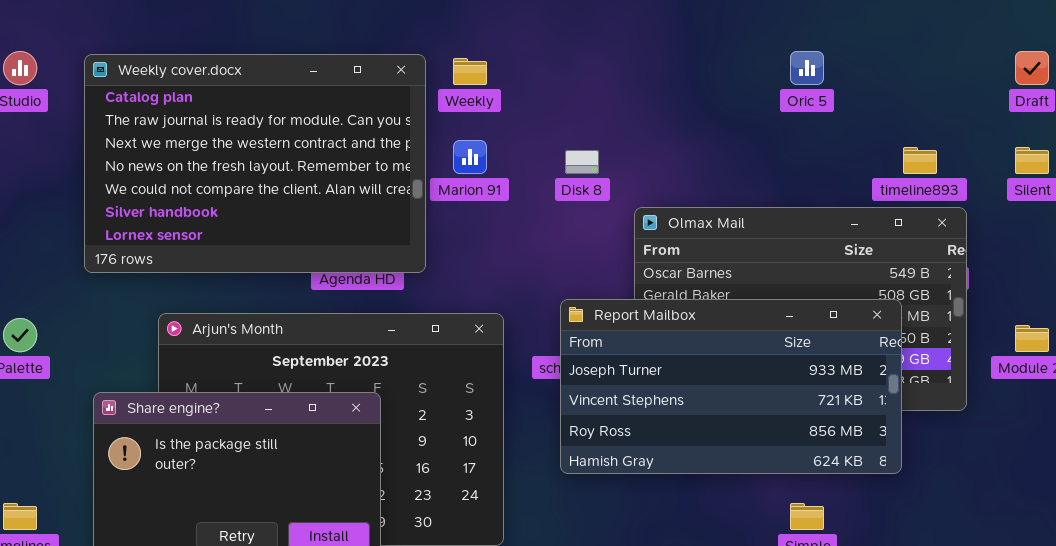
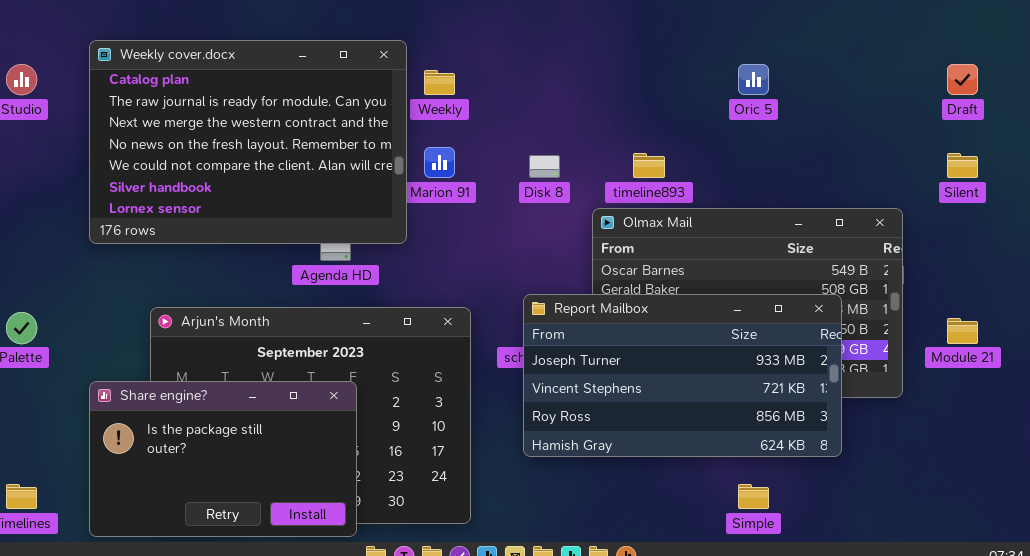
Weekly cover.docx: [84,54,426,273] -> [89,40,407,244], moved
timeline893: [903,147,937,174] -> [633,153,665,178], moved

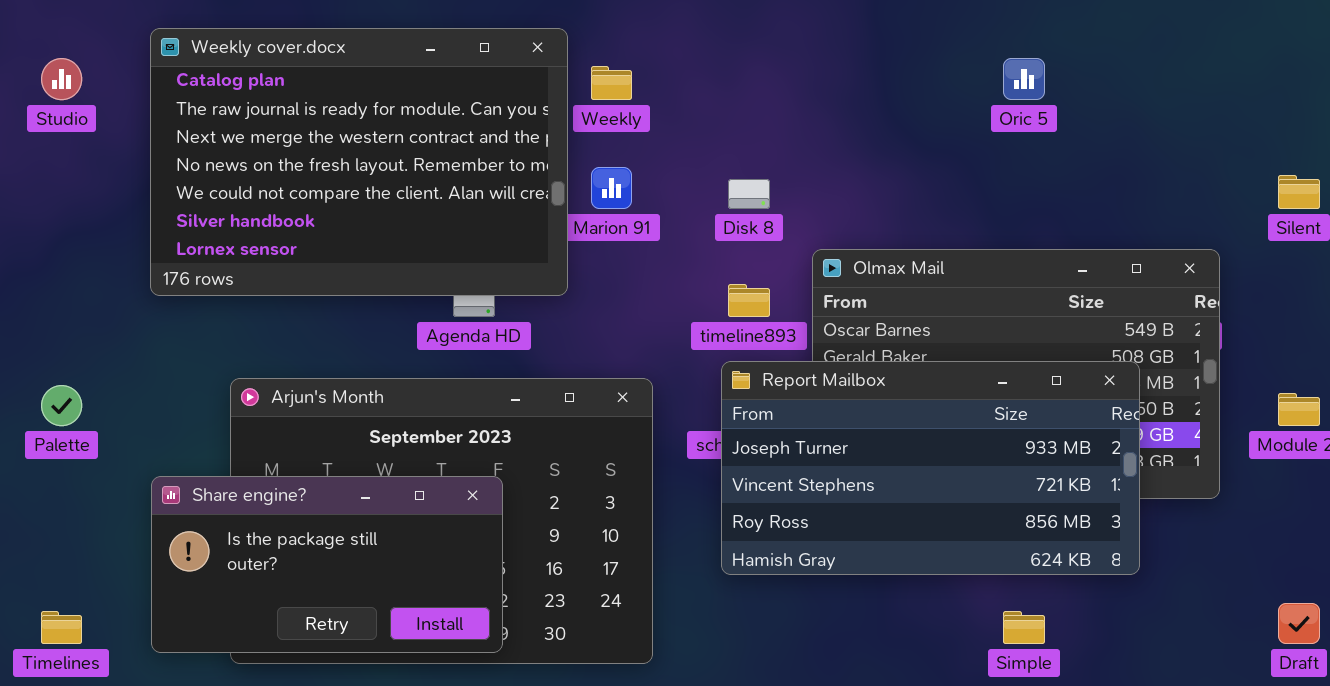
Draft: [947,64,978,95] -> [1278,603,1320,644], moved
timeline893: [633,153,665,178] -> [728,284,770,317], moved
Share engine?: [89,381,357,537] -> [151,476,503,653], resized

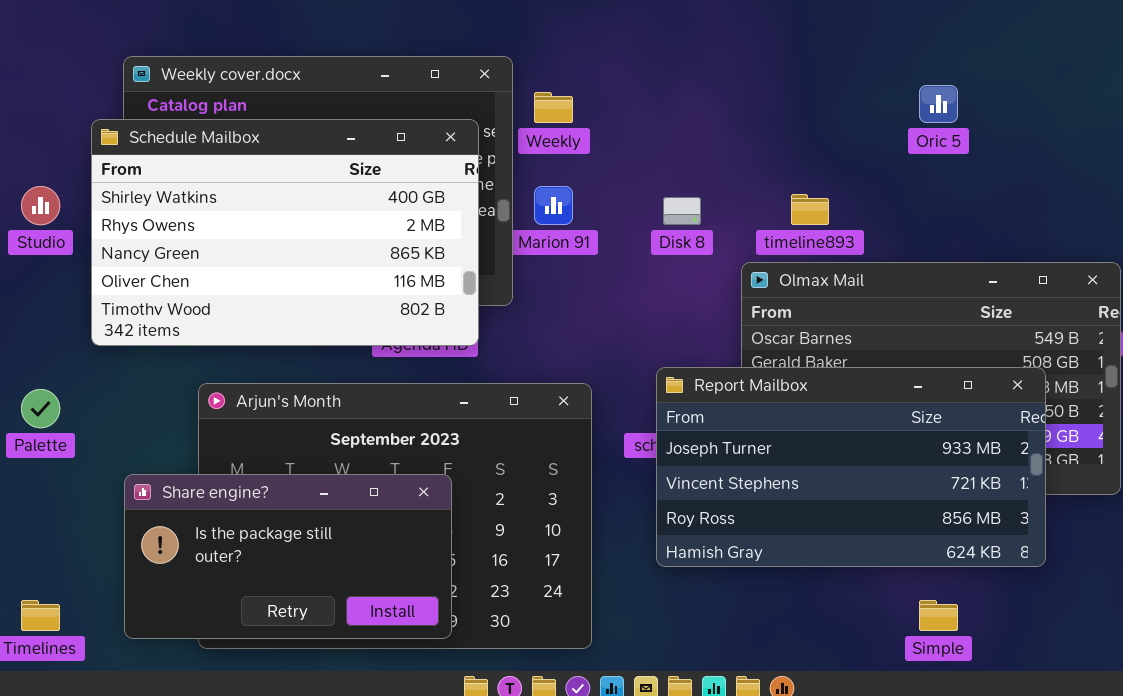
Studio: [41,58,82,100] -> [21,186,60,225], moved
Schedule Mailbox: none -> [91,119,479,346], opened
timeline893: [728,284,770,317] -> [791,194,829,225], moved

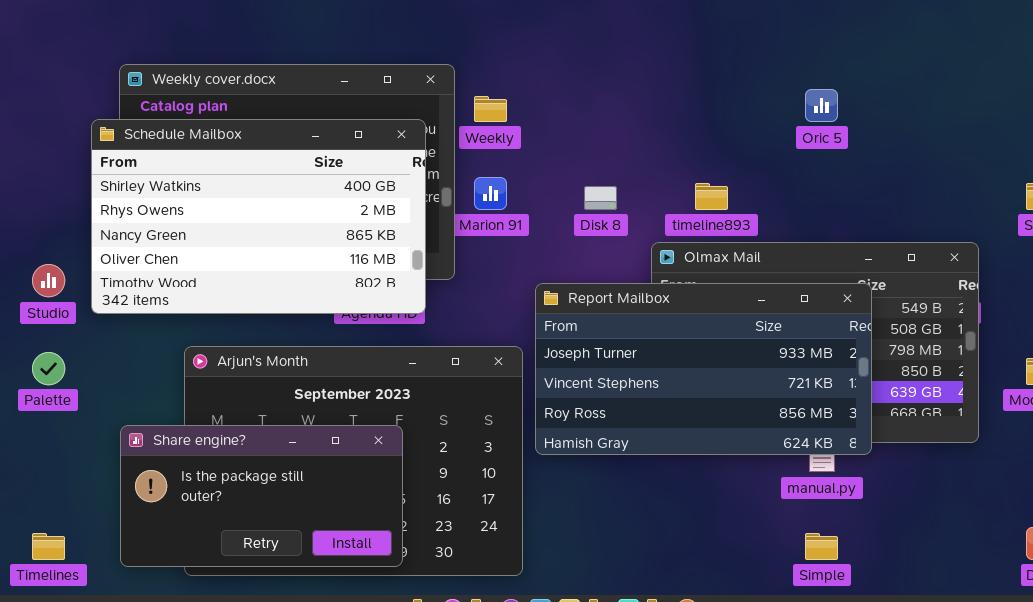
Studio: [21,186,60,225] -> [32,264,65,297], moved
Report Mailbox: [656,367,1046,567] -> [535,283,872,455], moved

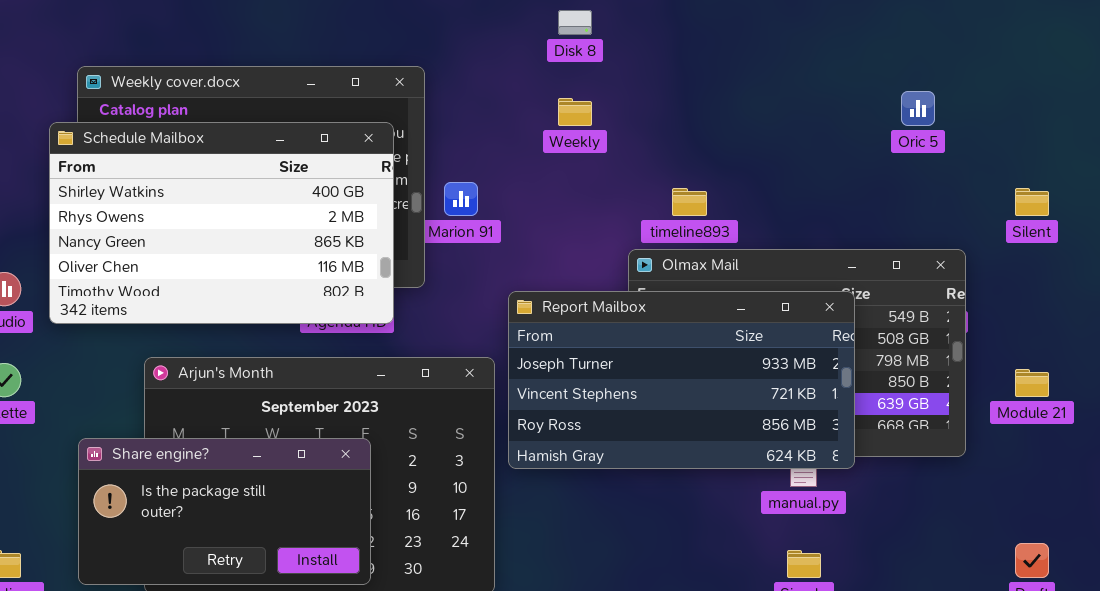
Oric 5: [805,89,838,122] -> [901,91,935,126], moved
Weekly: [474,96,507,122] -> [558,98,592,126], moved
Disk 8: [584,186,617,210] -> [558,10,592,35], moved

